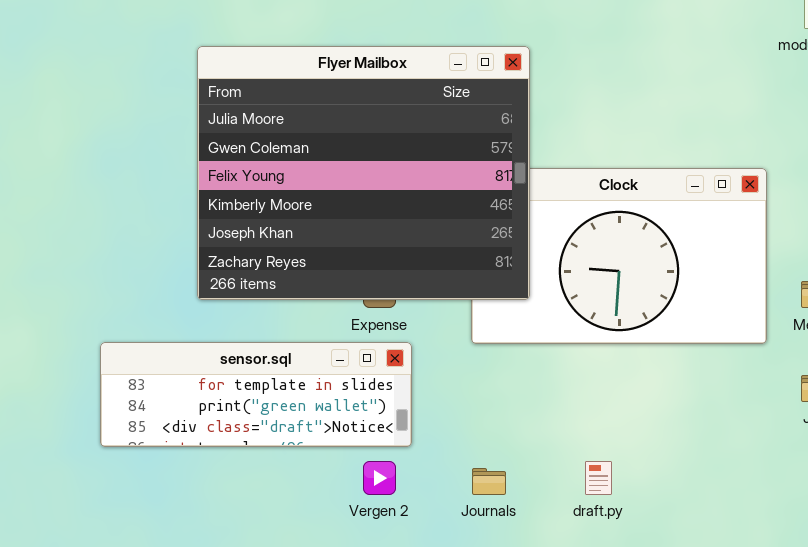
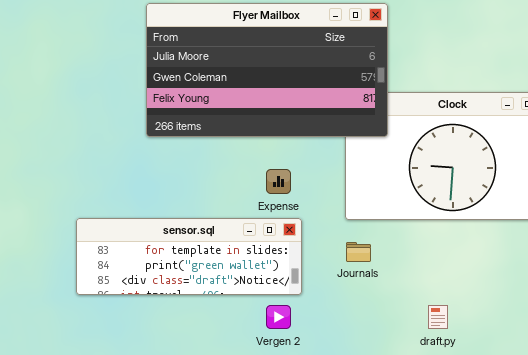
Flyer Mailbox: [197,46,530,300] -> [146,3,388,137], resized
Journals: [472,468,506,495] -> [346,242,371,262], moved

